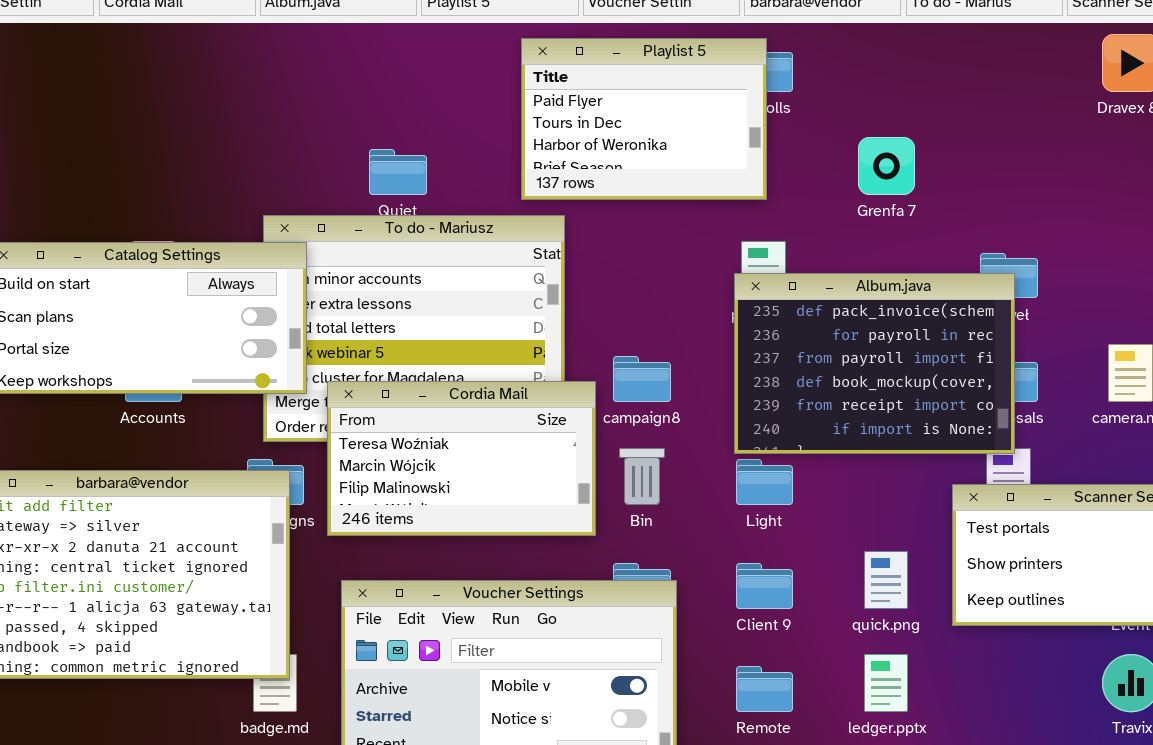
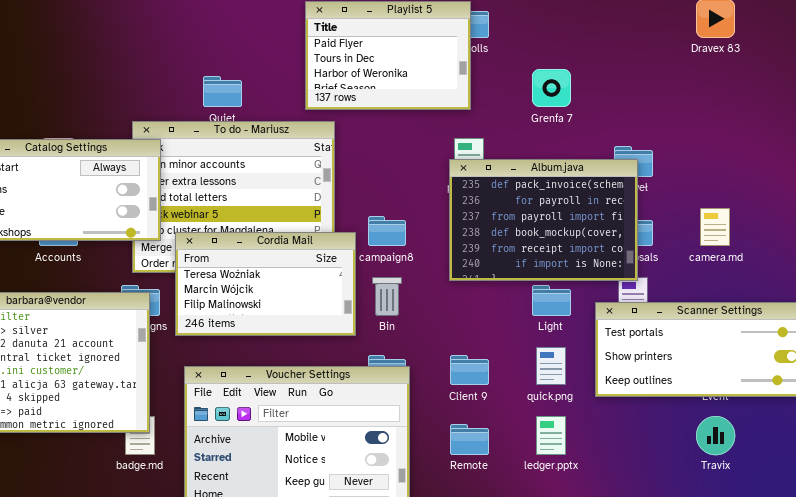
Light: [736,459,793,505] -> [532,285,571,316], moved

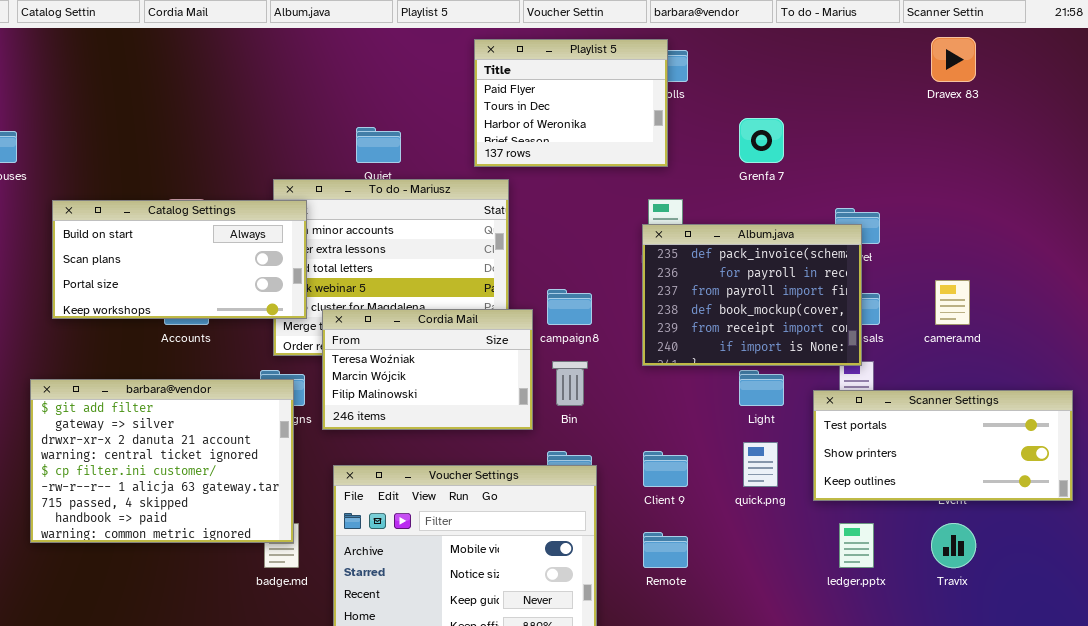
ledger.pptx: [536,416,566,455] -> [839,523,874,568], moved

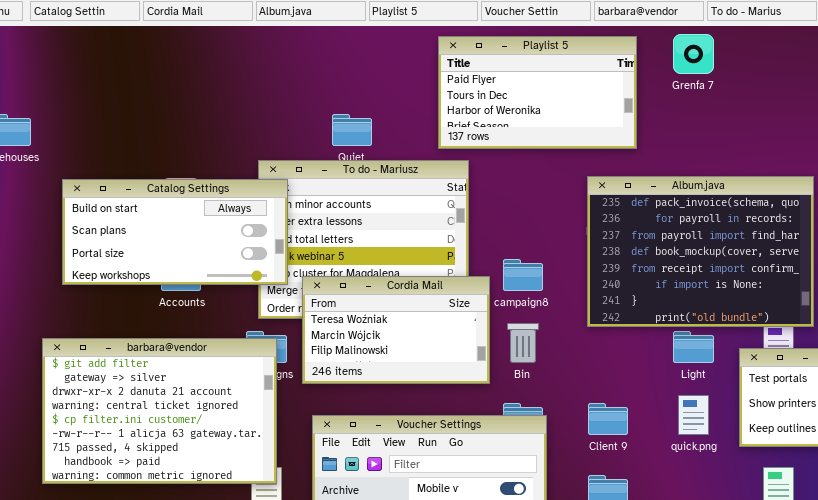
Playlist 5: [474,39,668,167] -> [438,36,637,149], resized
Grenfa 7: [739,118,784,163] -> [673,34,714,74], moved
Album.java: [642,224,862,366] -> [587,176,814,327], resized

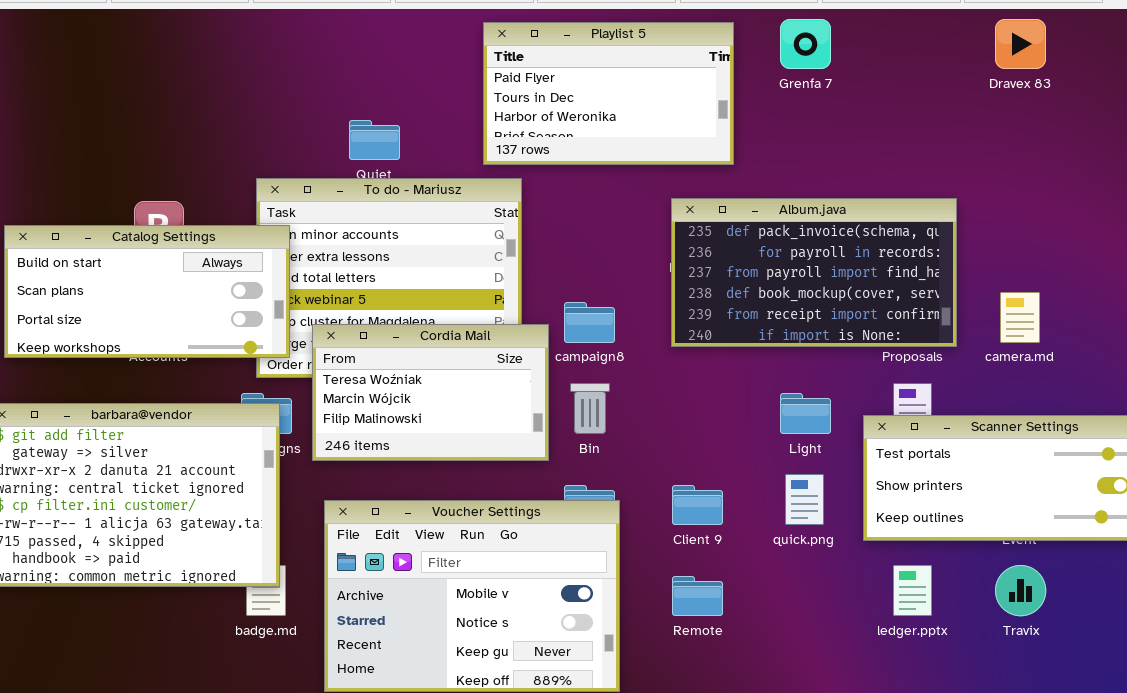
Album.java: [587,176,814,327] -> [671,198,957,347], resized
Catalog Settings: [62,179,288,285] -> [4,225,290,358], moved

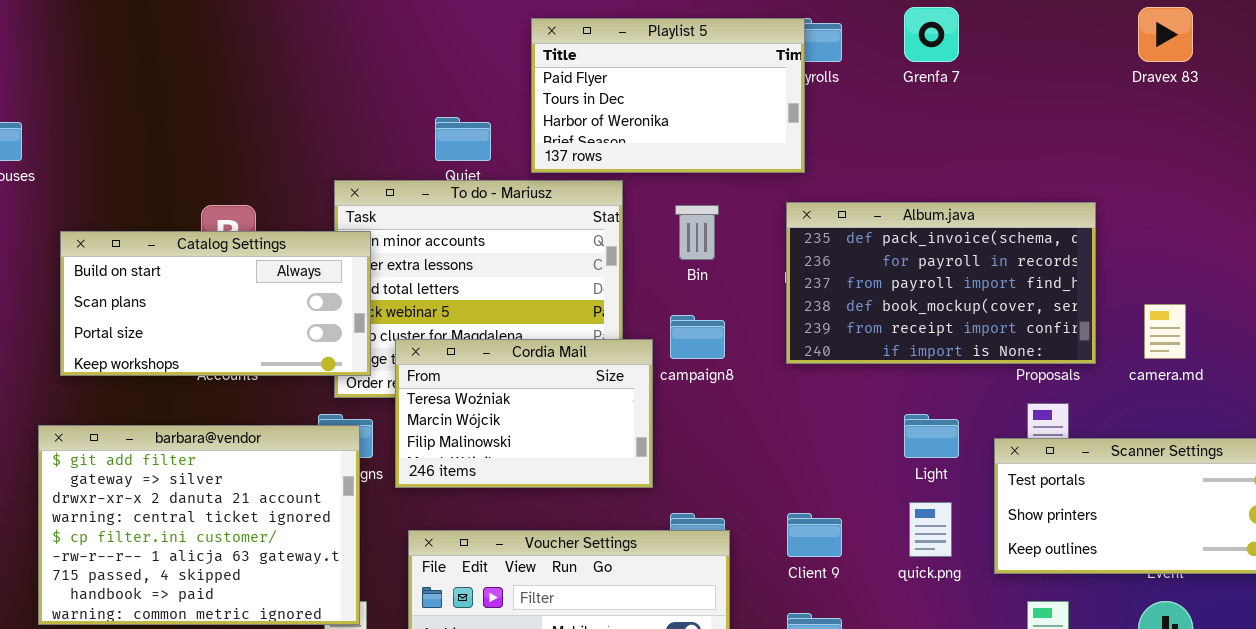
Playlist 5: [483,22,734,165] -> [531,18,805,173], moved
Bin: [570,383,610,434] -> [675,205,719,260], moved

